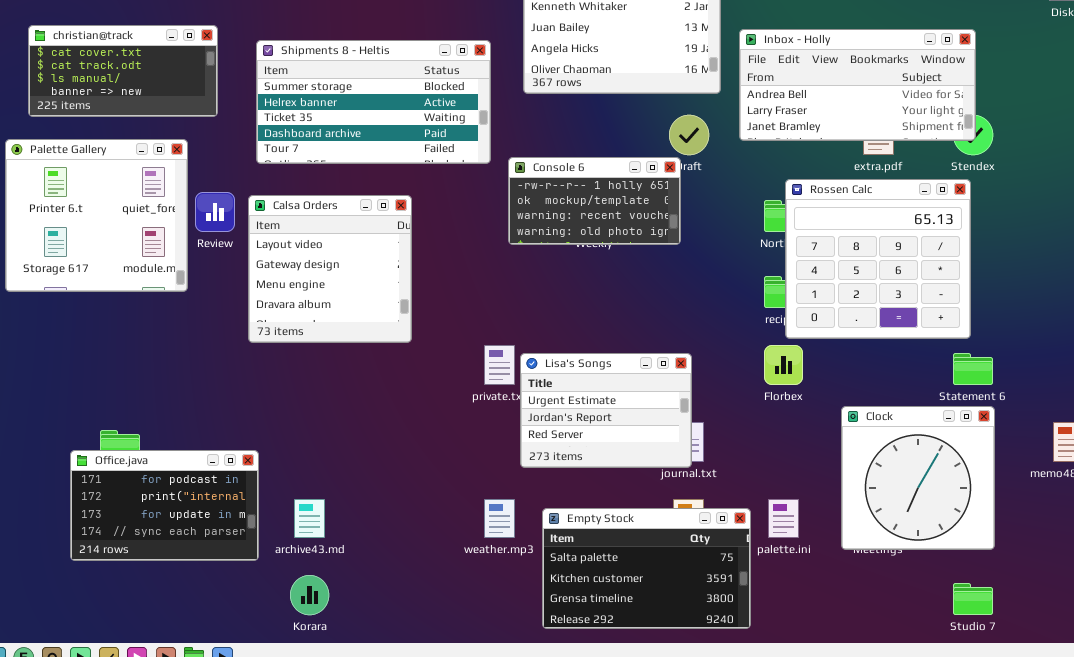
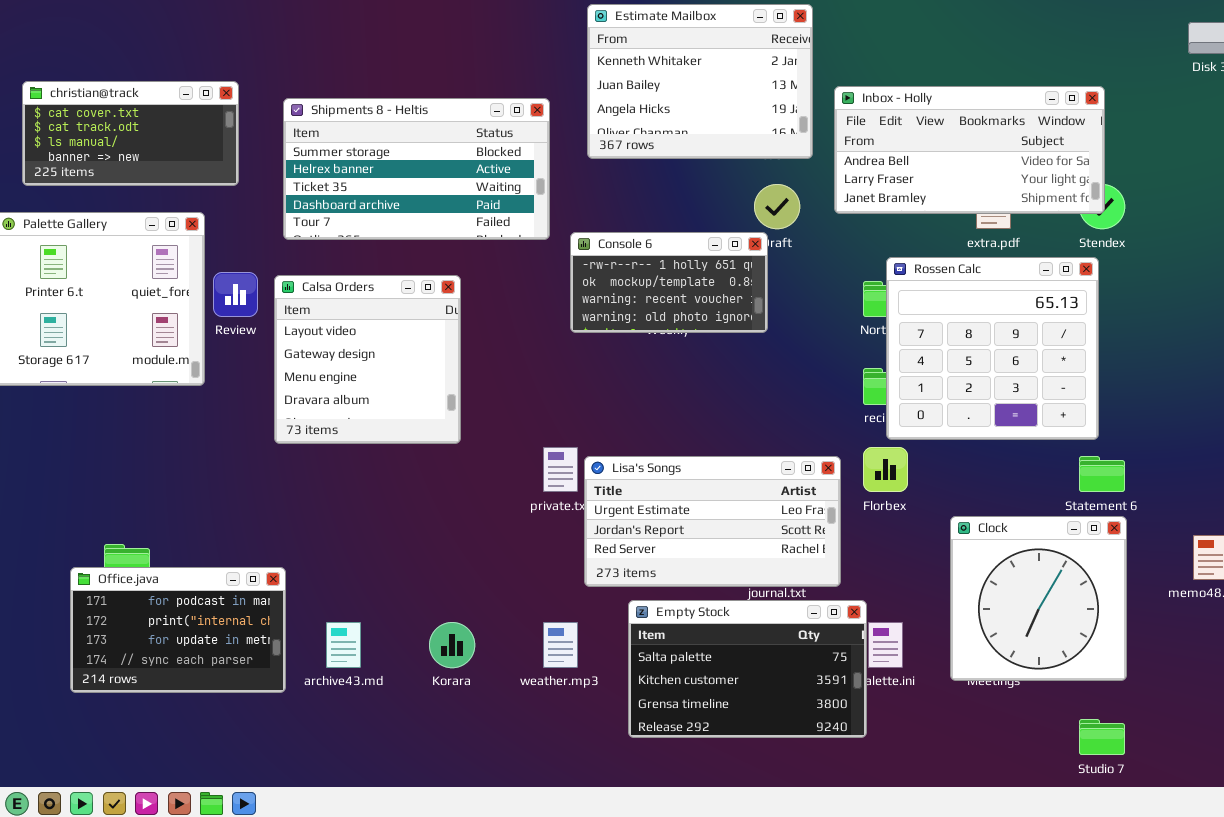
Lisa's Songs: [520,353,692,468] -> [584,456,841,587], resized
Empty Stock: [542,508,751,629] -> [628,600,867,738], moved
Korara: [290,575,329,615] -> [429,622,475,668], moved

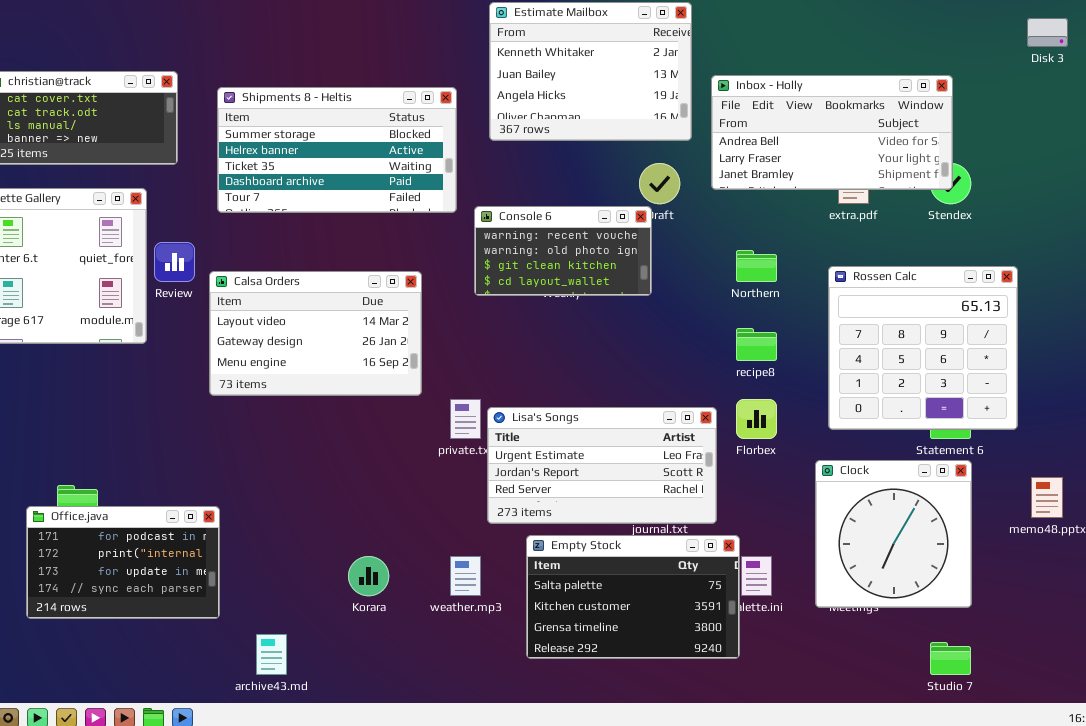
Console 6: [570,232,768,333] -> [474,206,652,296], scrolled down 2 rows
Rossen Calc: [886,257,1099,440] -> [828,266,1018,430], moved
Calsa Orders: [274,275,461,444] -> [209,271,422,396], resized
archive43.md: [326,622,361,668] -> [256,634,287,675], moved

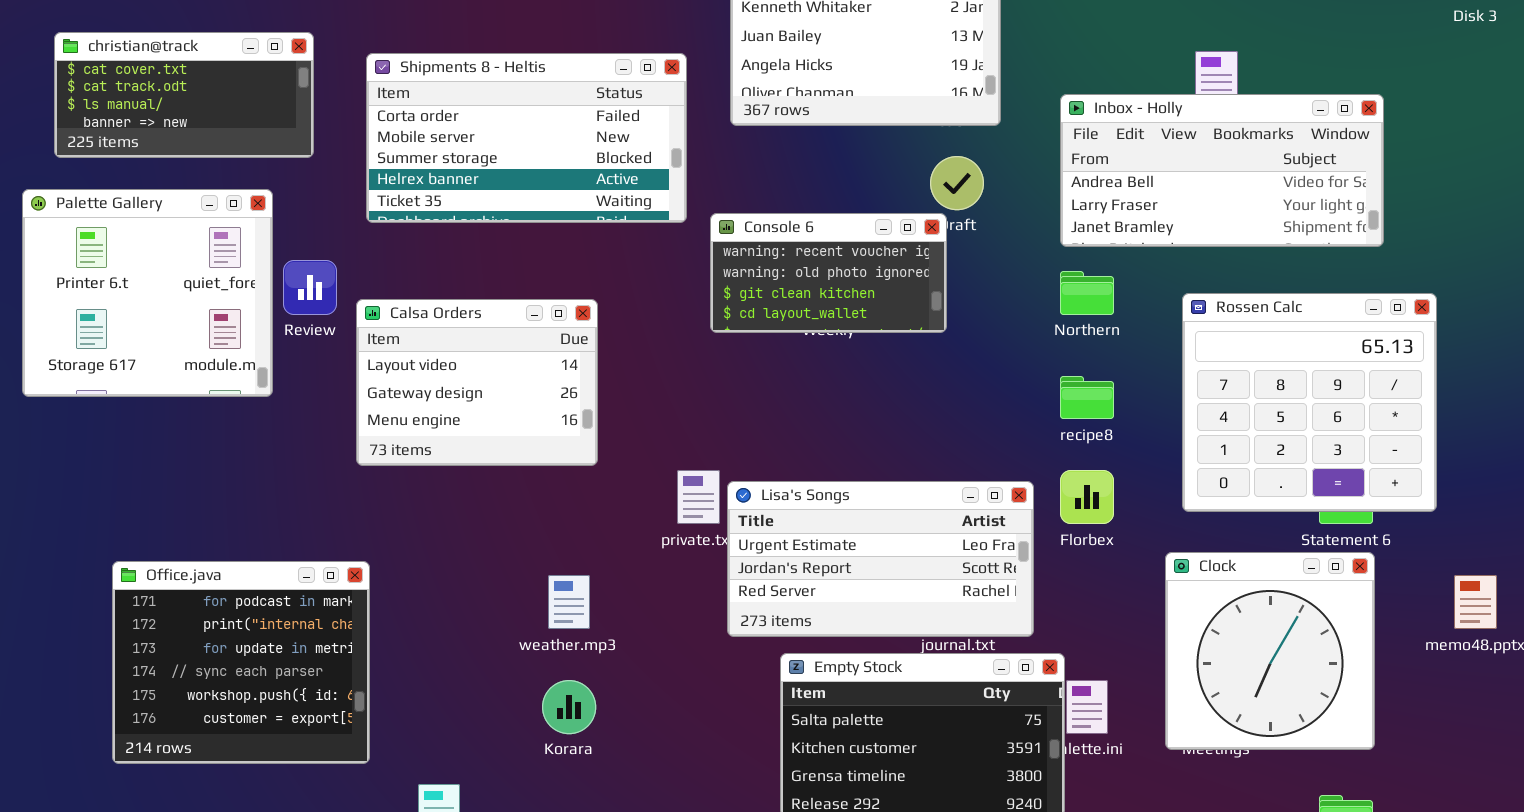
Inbox - Holly: [711,75,953,190] -> [1060,94,1384,247], moved
Shipments 8 - Heltis: [217,87,457,213] -> [366,53,687,223], scrolled up 2 rows
Calsa Orders: [209,271,422,396] -> [356,299,598,466], resized
Office.java: [26,506,220,619] -> [112,561,370,764], resized
weather.mp3: [450,556,481,596] -> [548,575,590,629], moved

